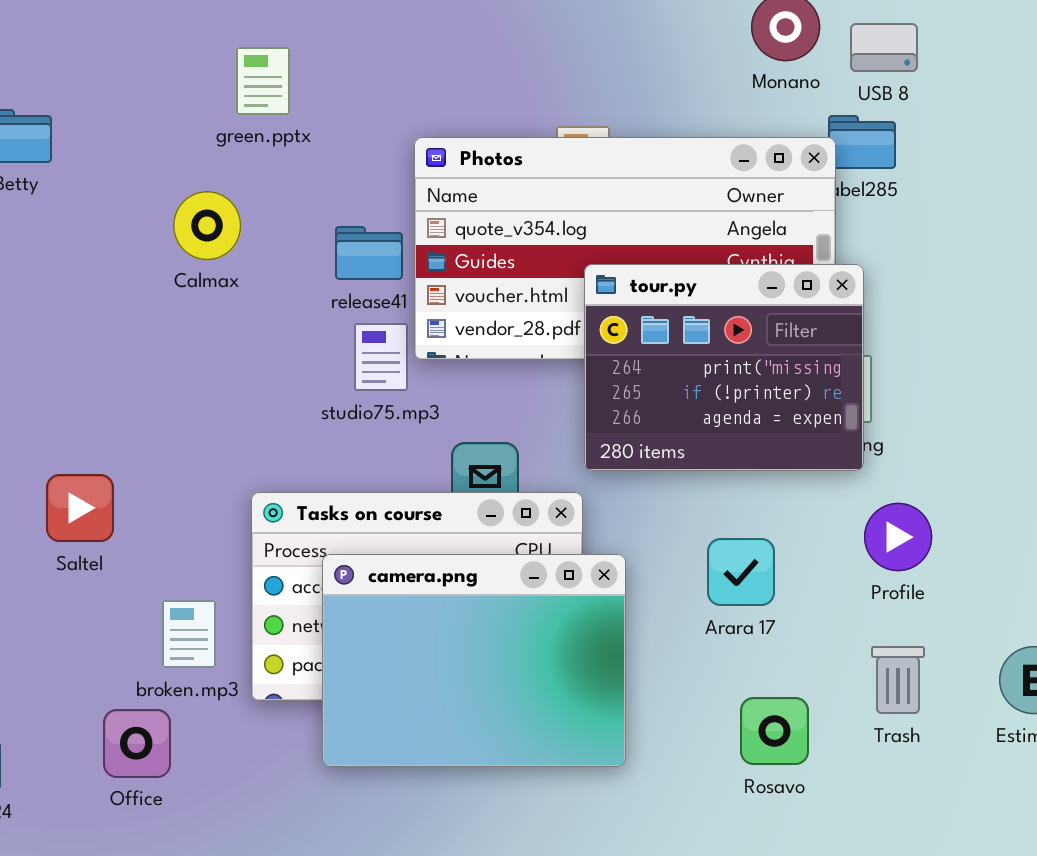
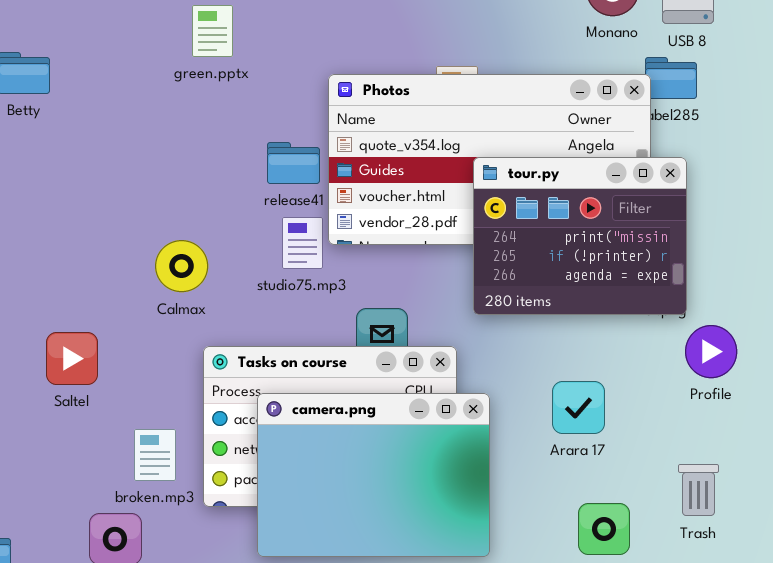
Calmax: [173,191,241,260] -> [155,240,208,292], moved
tour.py: [584,264,864,471] -> [473,157,687,315], moved
Profile: [864,503,932,571] -> [685,325,737,378], moved

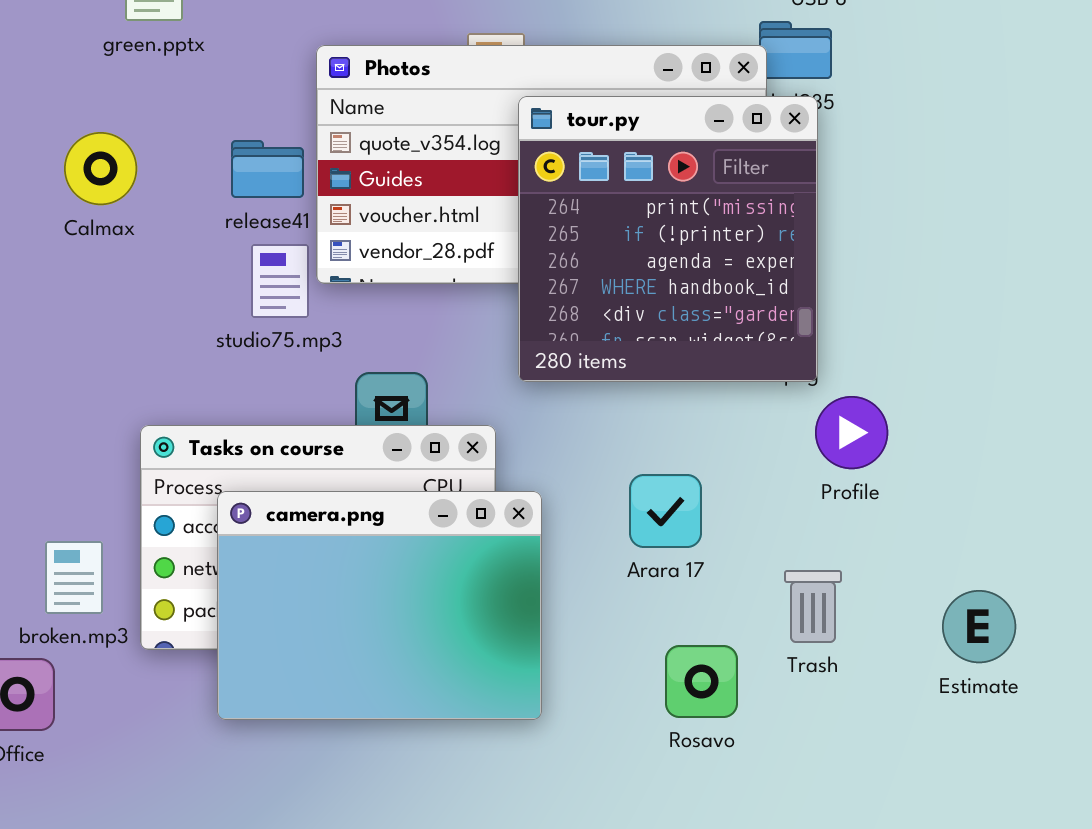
tour.py: [473,157,687,315] -> [518,96,818,382], resized
Calmax: [155,240,208,292] -> [64,132,137,205], moved
Trash: [678,464,719,516] -> [784,570,842,643], moved

